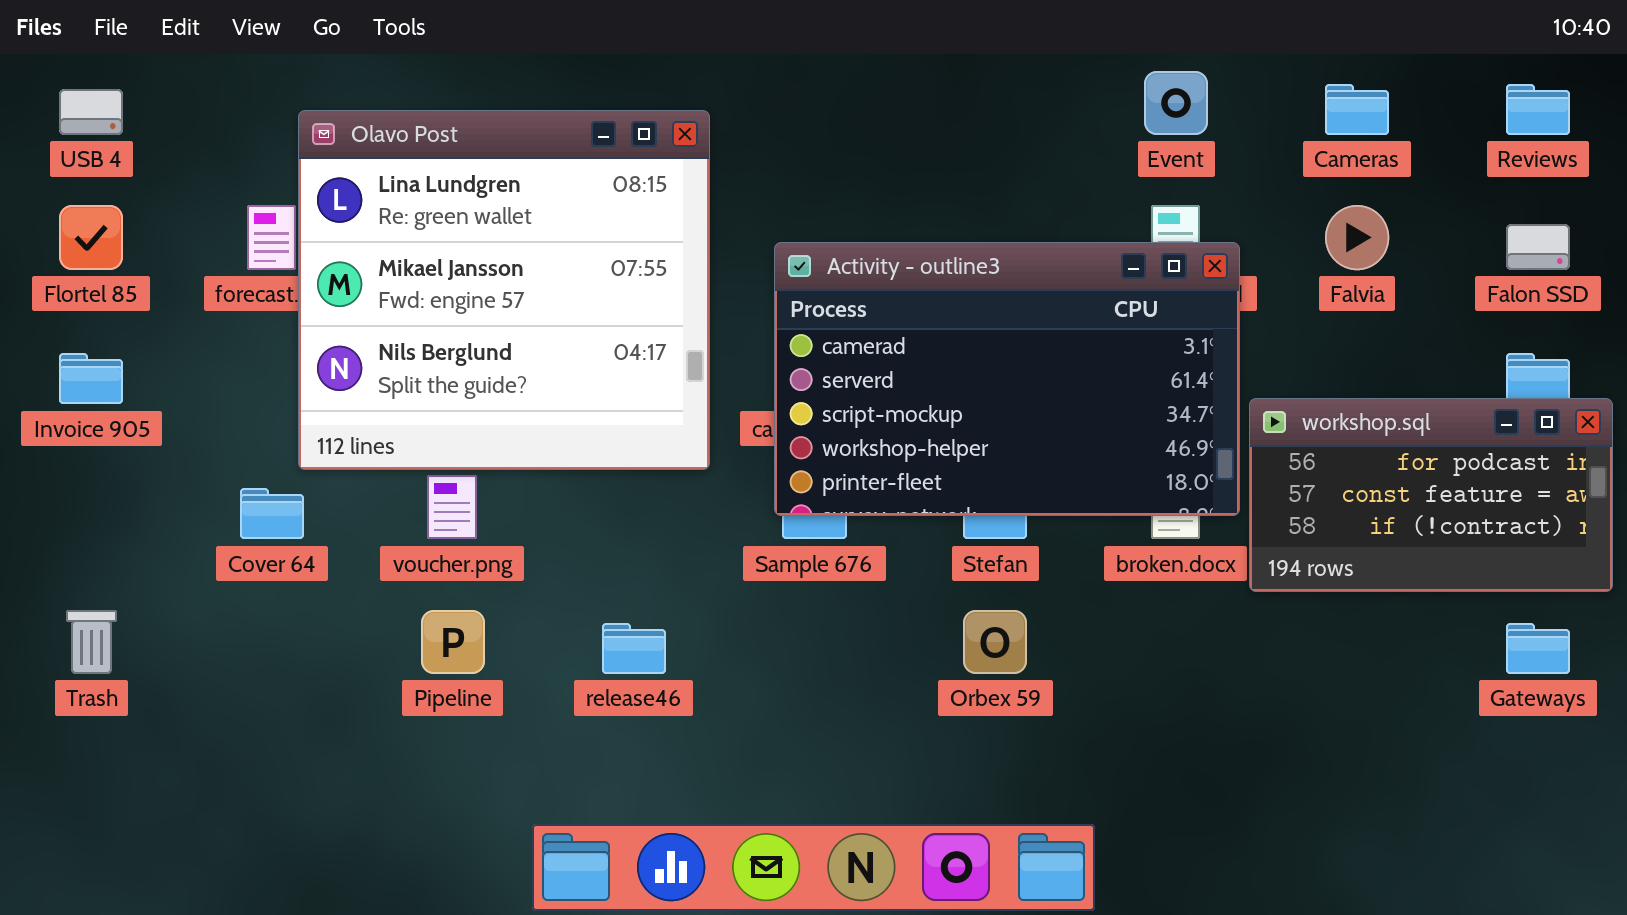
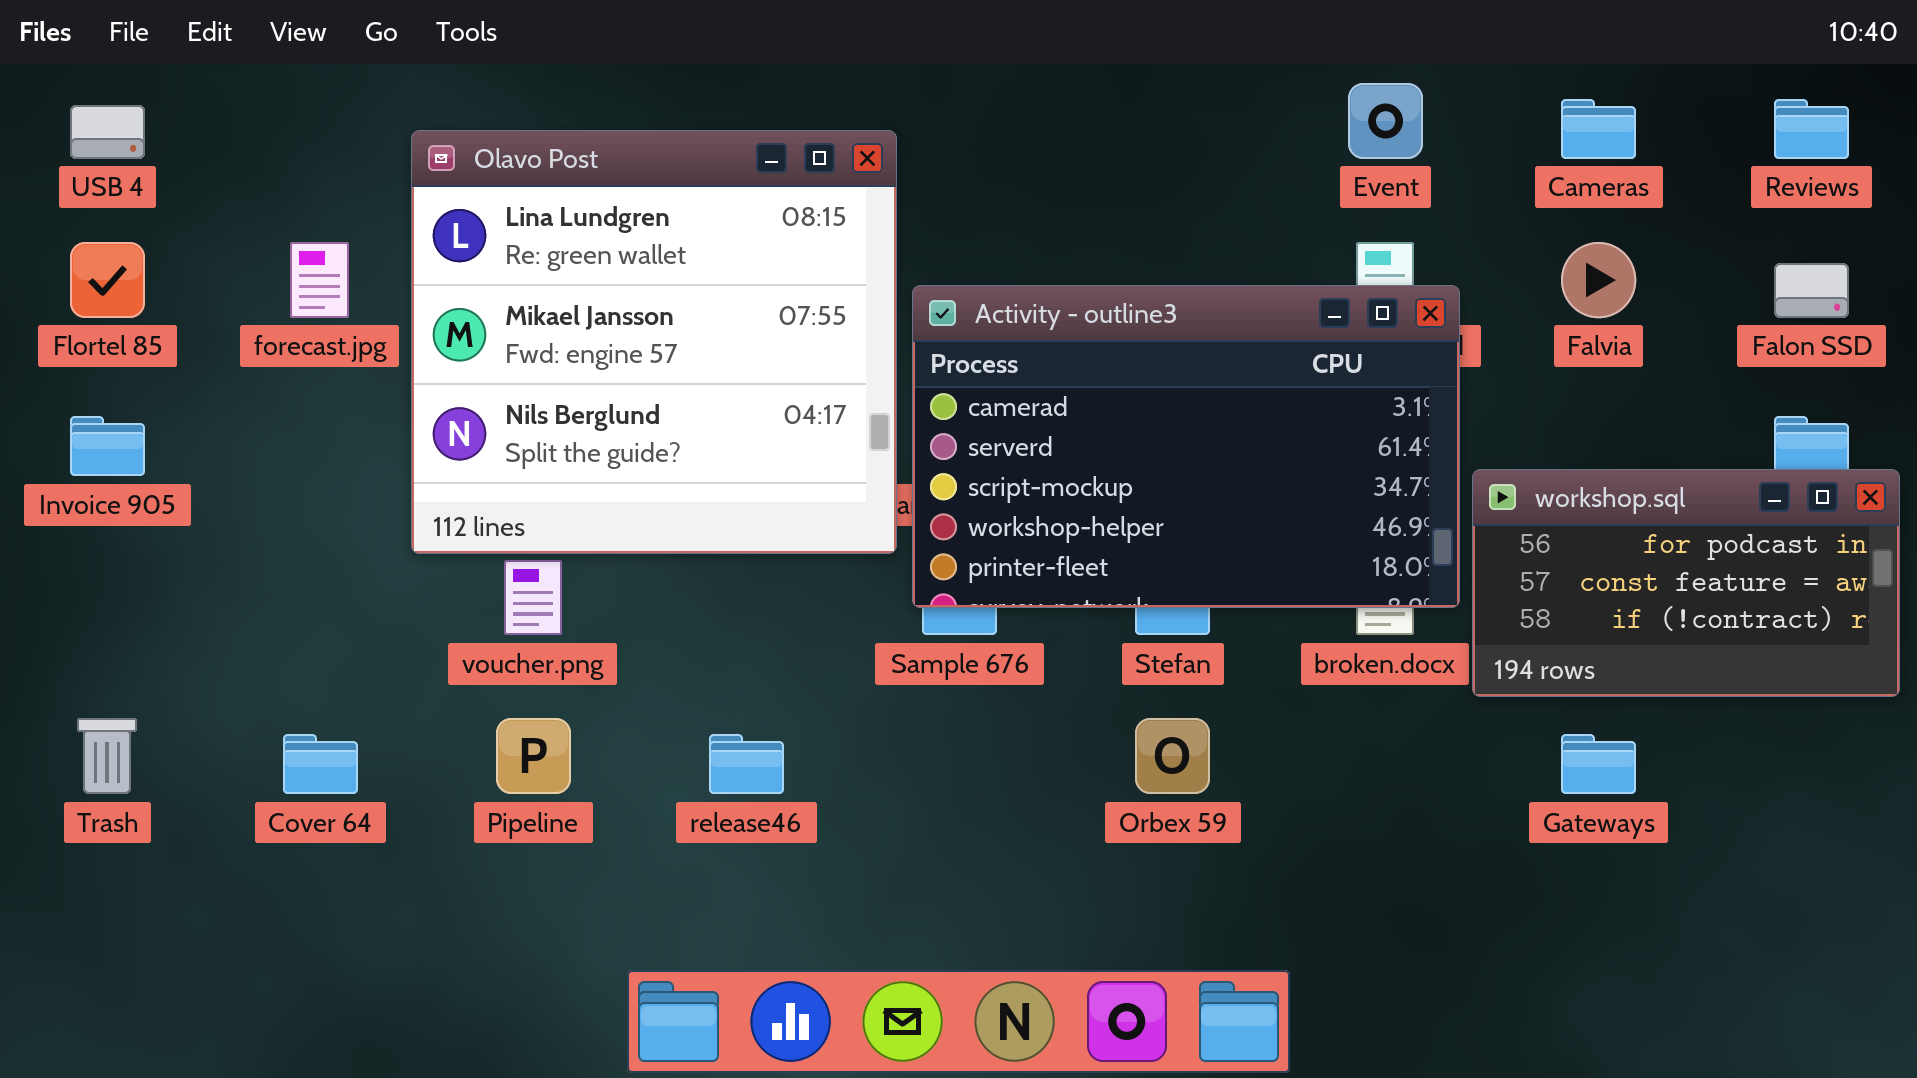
Olavo Post: [298,110,710,470] -> [411,130,897,554], moved
Cover 64: [240,488,304,539] -> [283,734,358,794], moved
Gateways: [1506,623,1570,674] -> [1561,734,1636,794], moved

